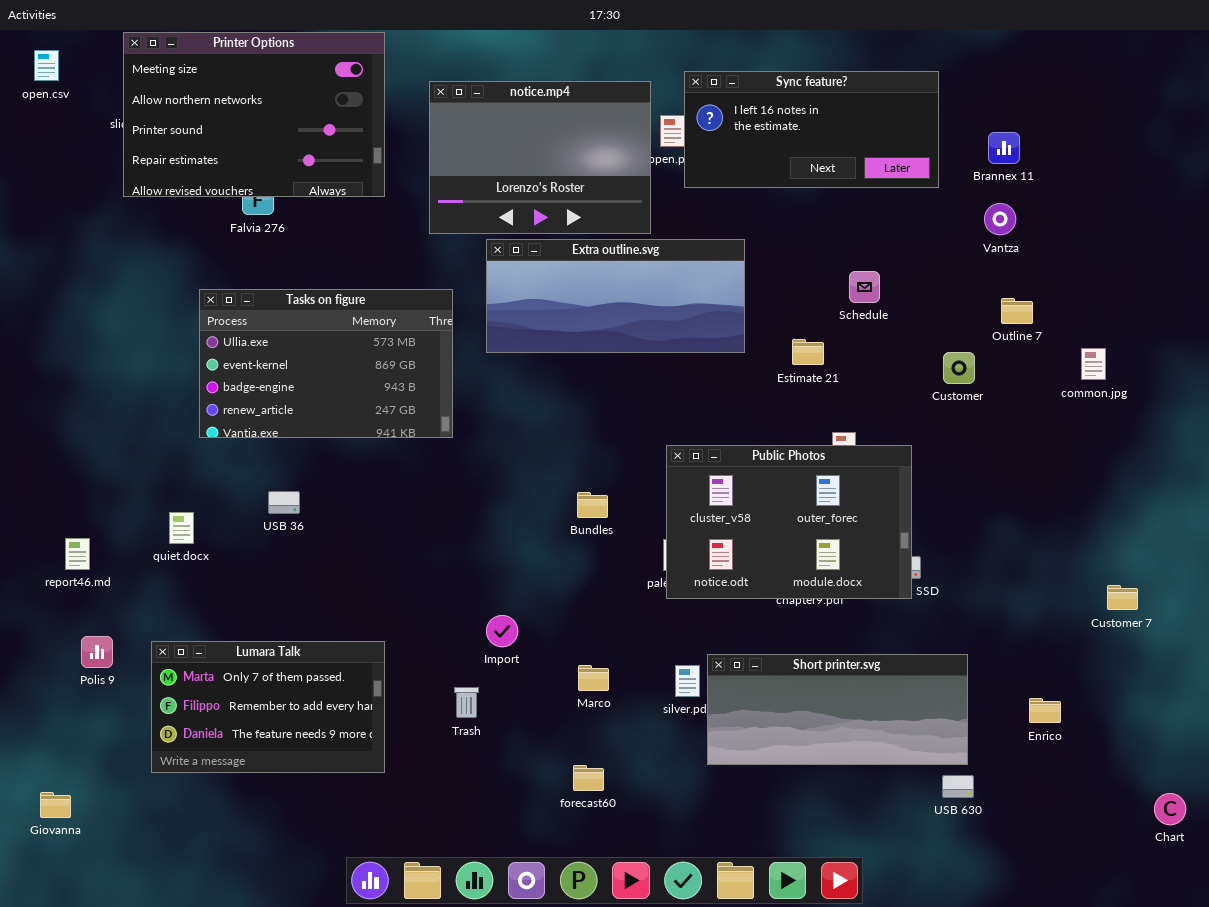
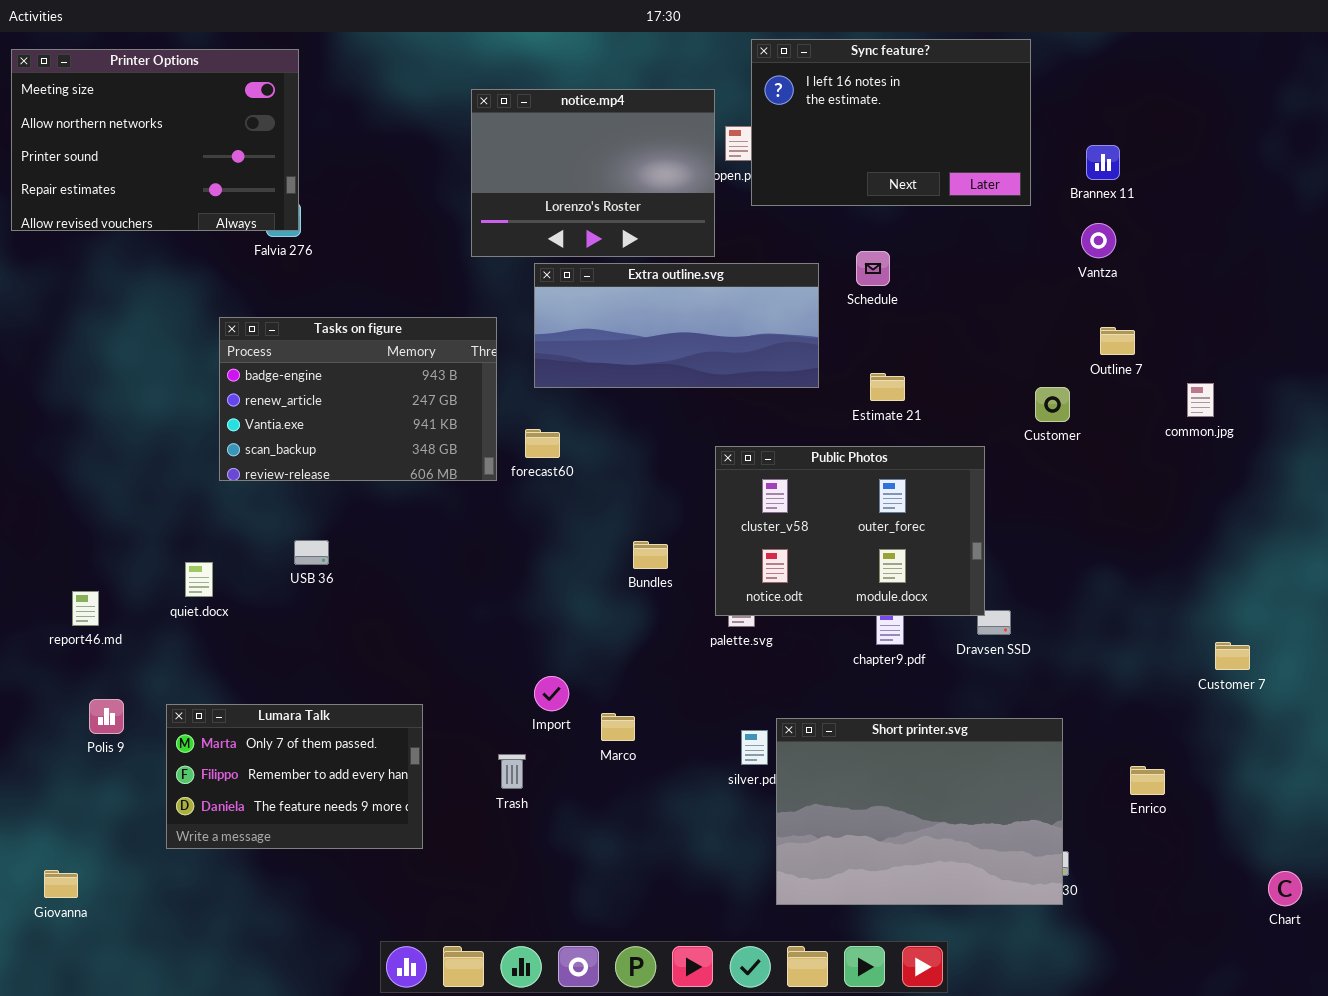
Printer Options: [123,32,385,197] -> [11,49,299,231], moved
Sync feature?: [684,71,939,188] -> [751,39,1031,206], resized
Schedule: [849,271,880,303] -> [856,251,890,286], moved
Tasks on figure: [199,289,453,438] -> [219,317,497,481], scrolled down 2 rows
Public Photos: [666,445,912,599] -> [715,446,985,616], moved
Short printer.svg: [707,654,968,765] -> [776,718,1063,905], resized
Marco: [578,665,609,691] -> [601,713,635,741], moved
forecast60: [573,765,604,791] -> [525,429,560,458], moved

